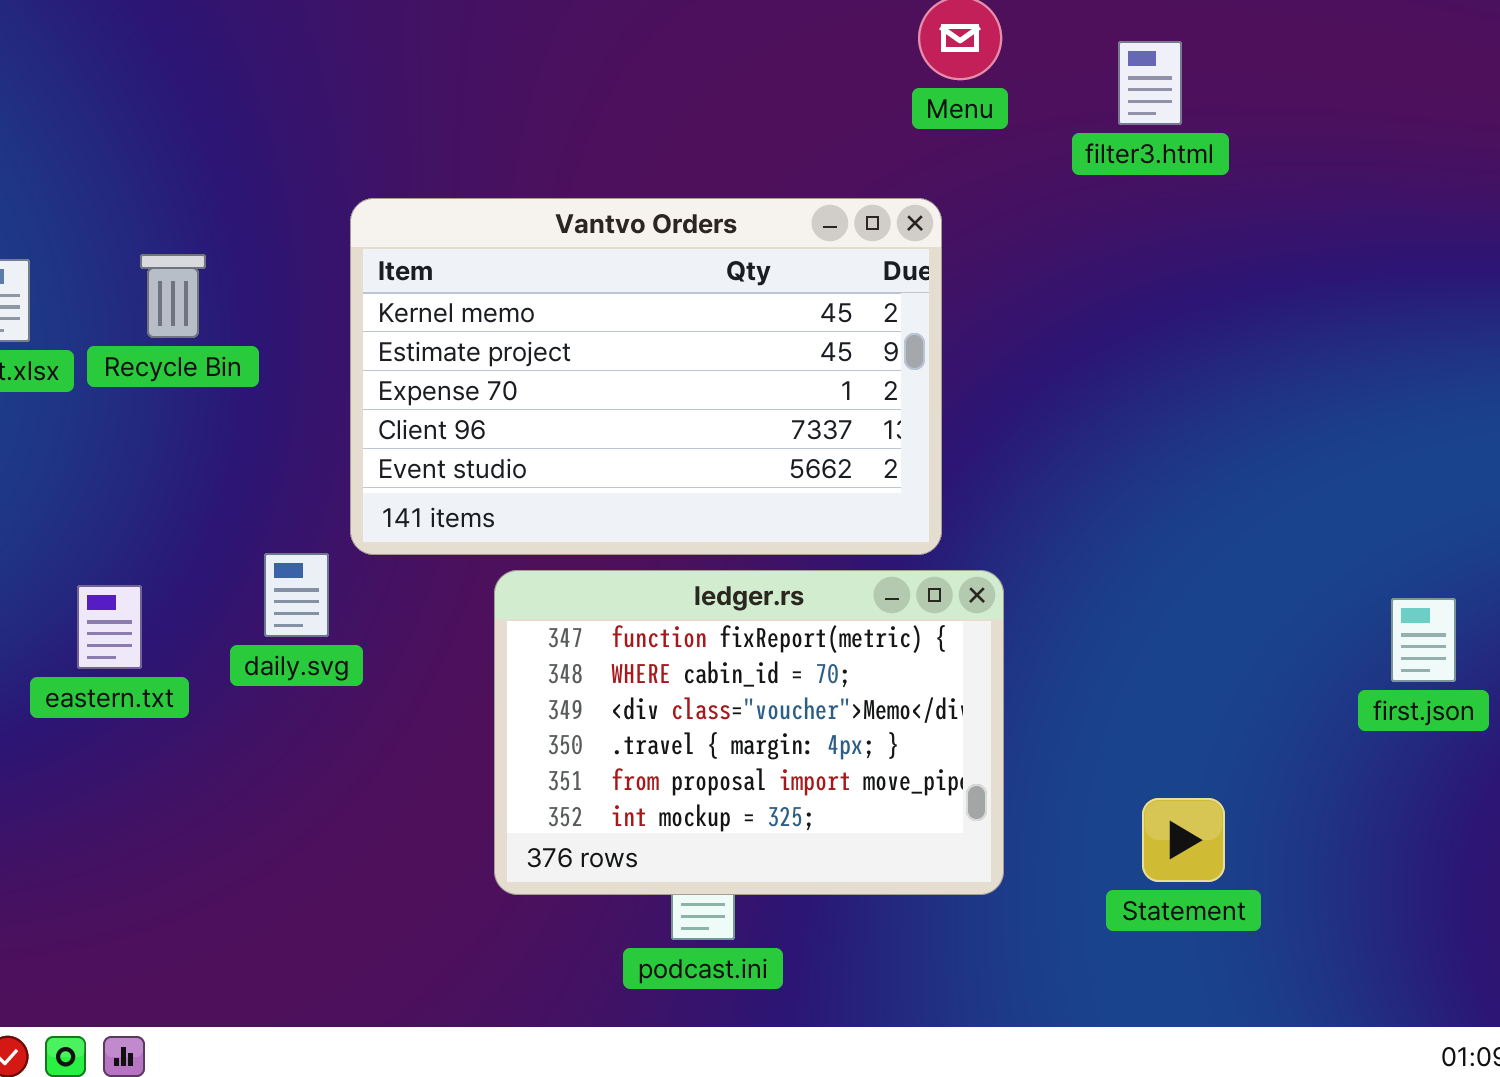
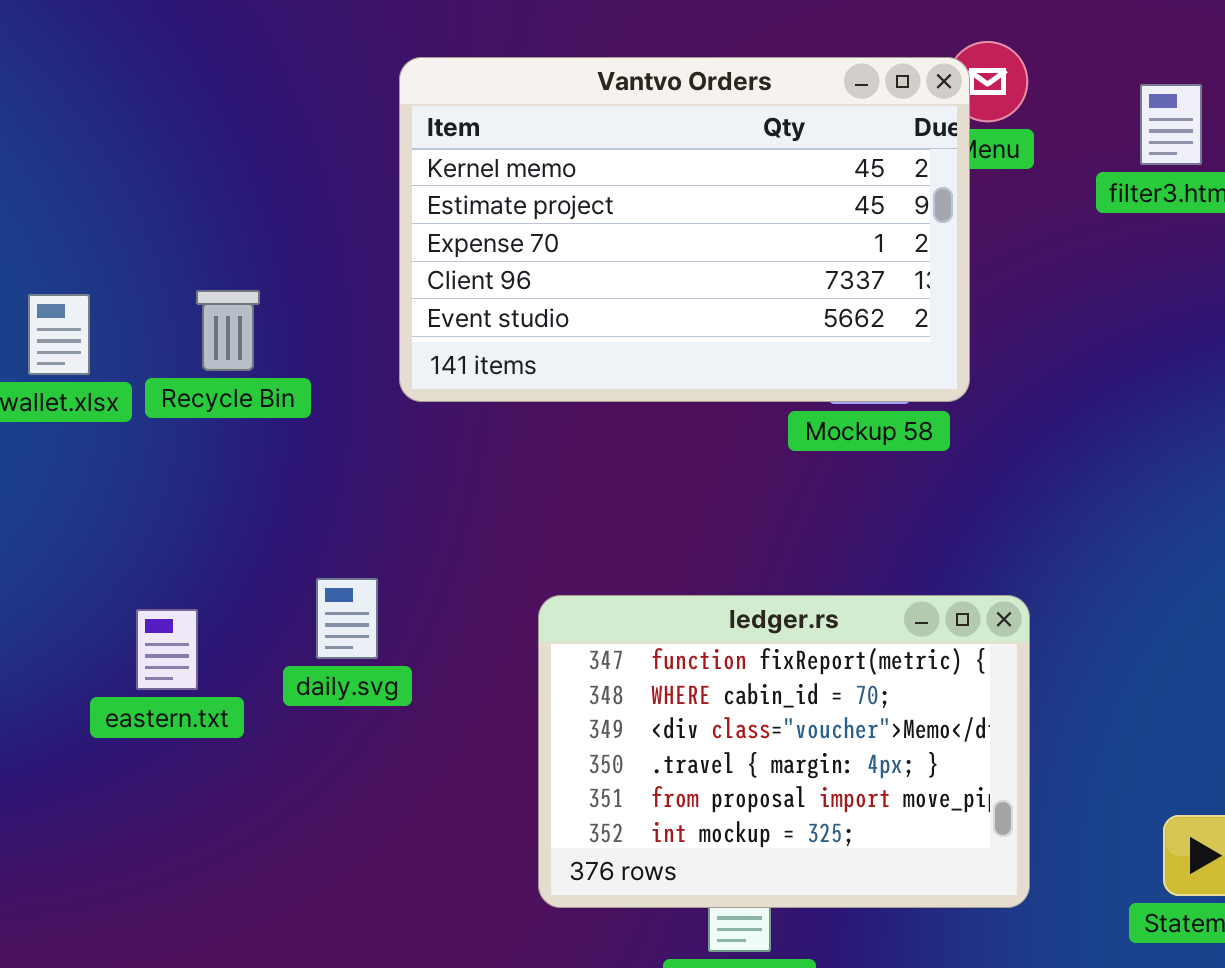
Vantvo Orders: [350,198,942,555] -> [399,57,970,402], moved

